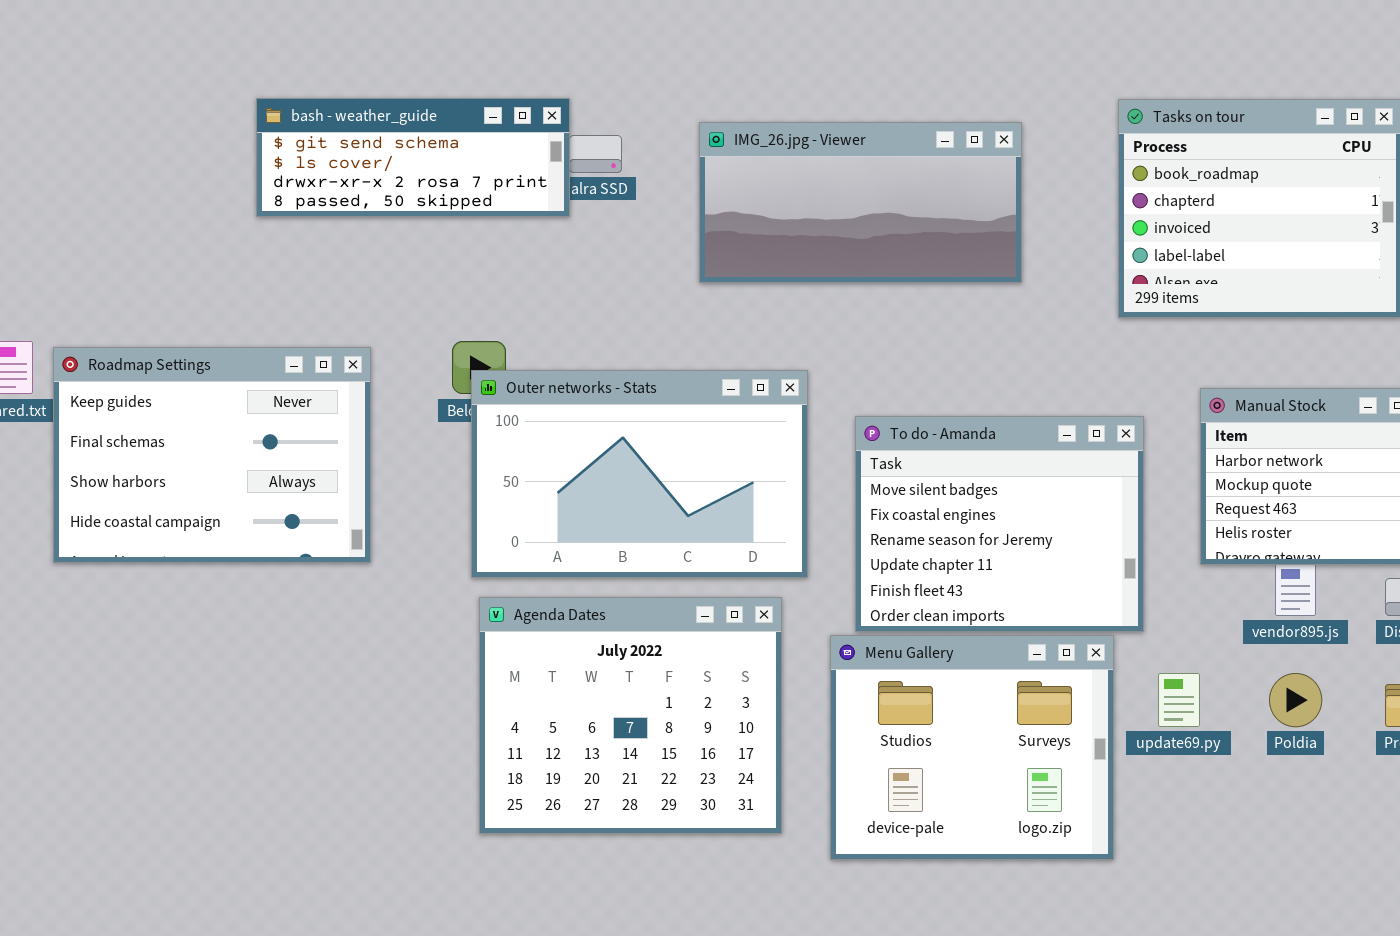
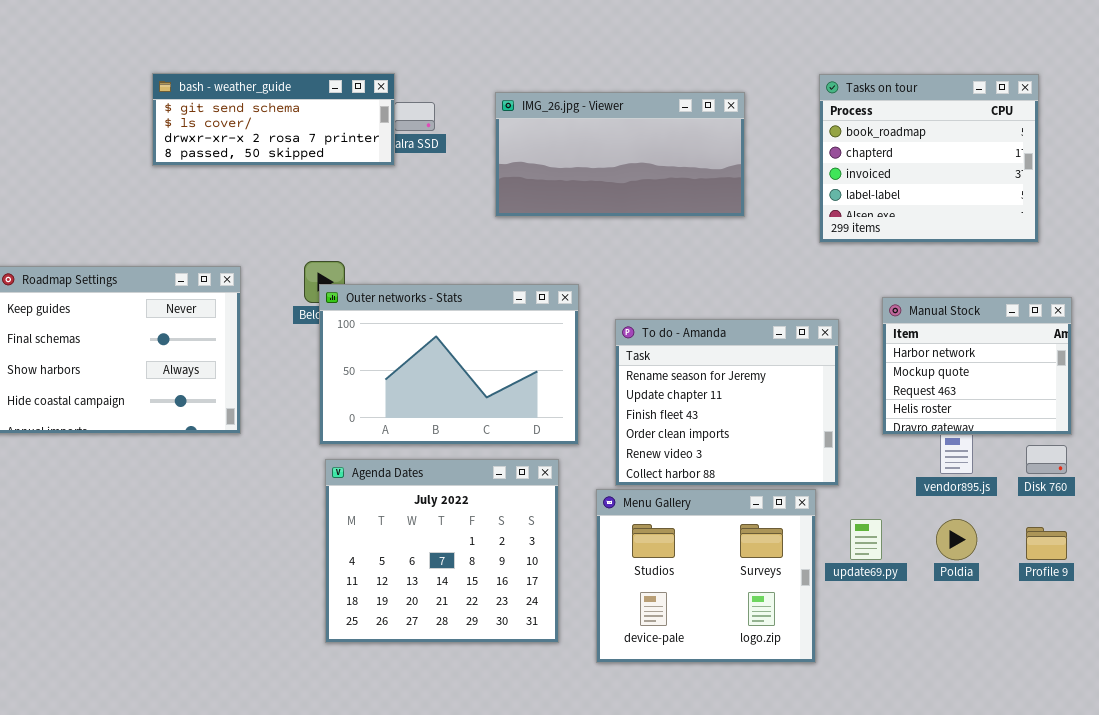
To do - Amanda: [855,416,1144,632] -> [615,319,839,486], scrolled down 2 rows

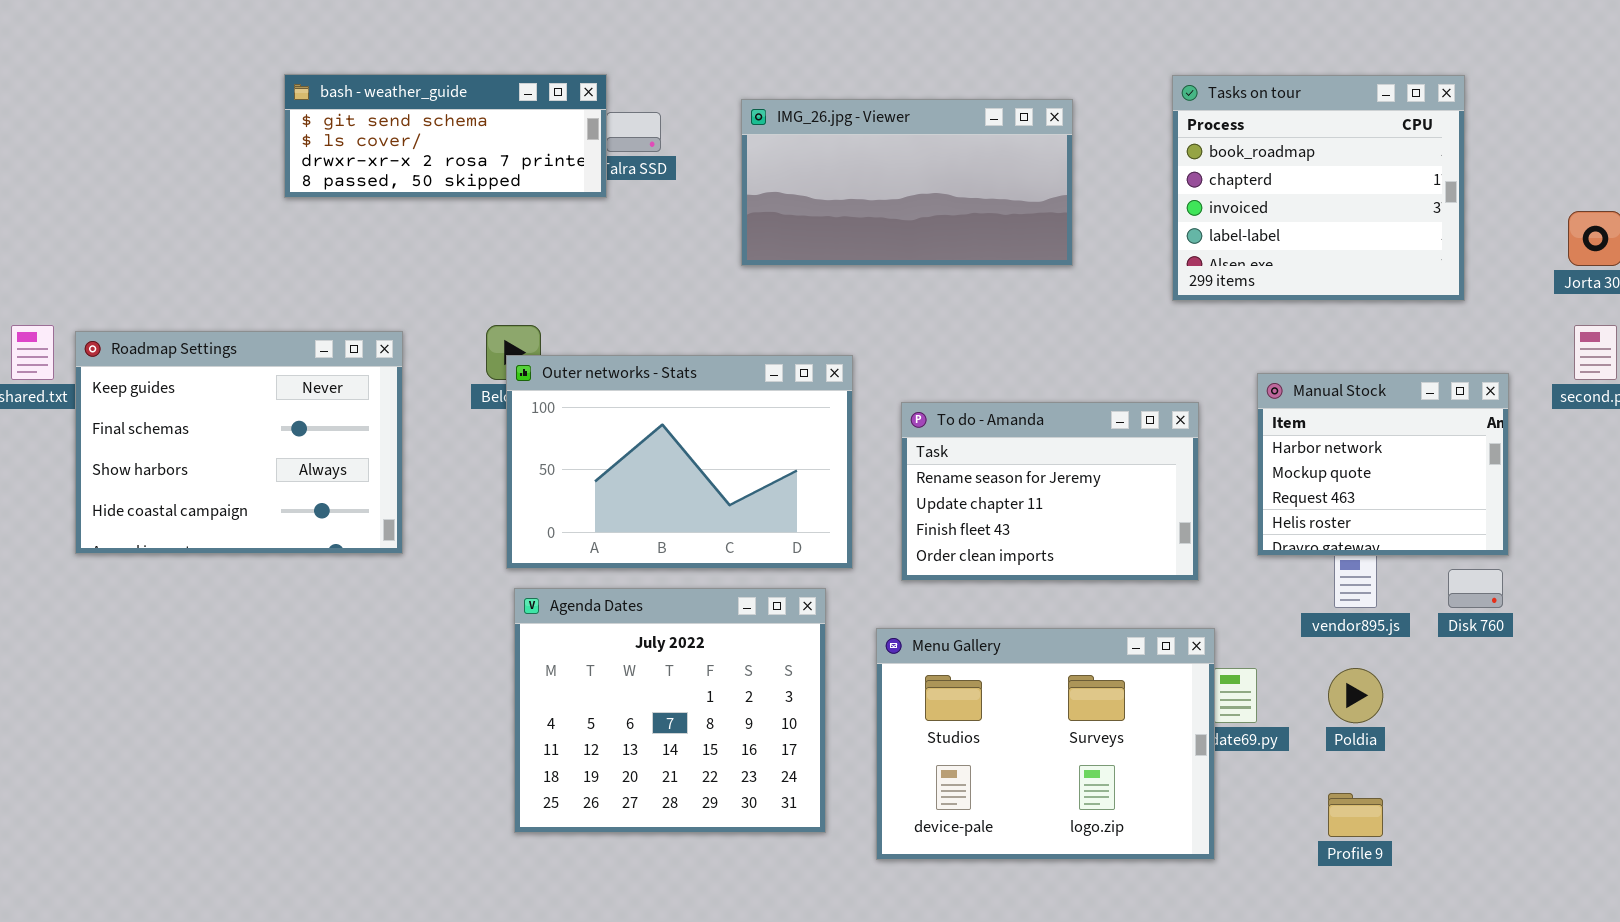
To do - Amanda: [615,319,839,486] -> [901,402,1199,581], resized
Menu Gallery: [596,489,816,663] -> [876,628,1215,860], resized
Profile 9: [1026,527,1067,560] -> [1328,793,1383,837], moved

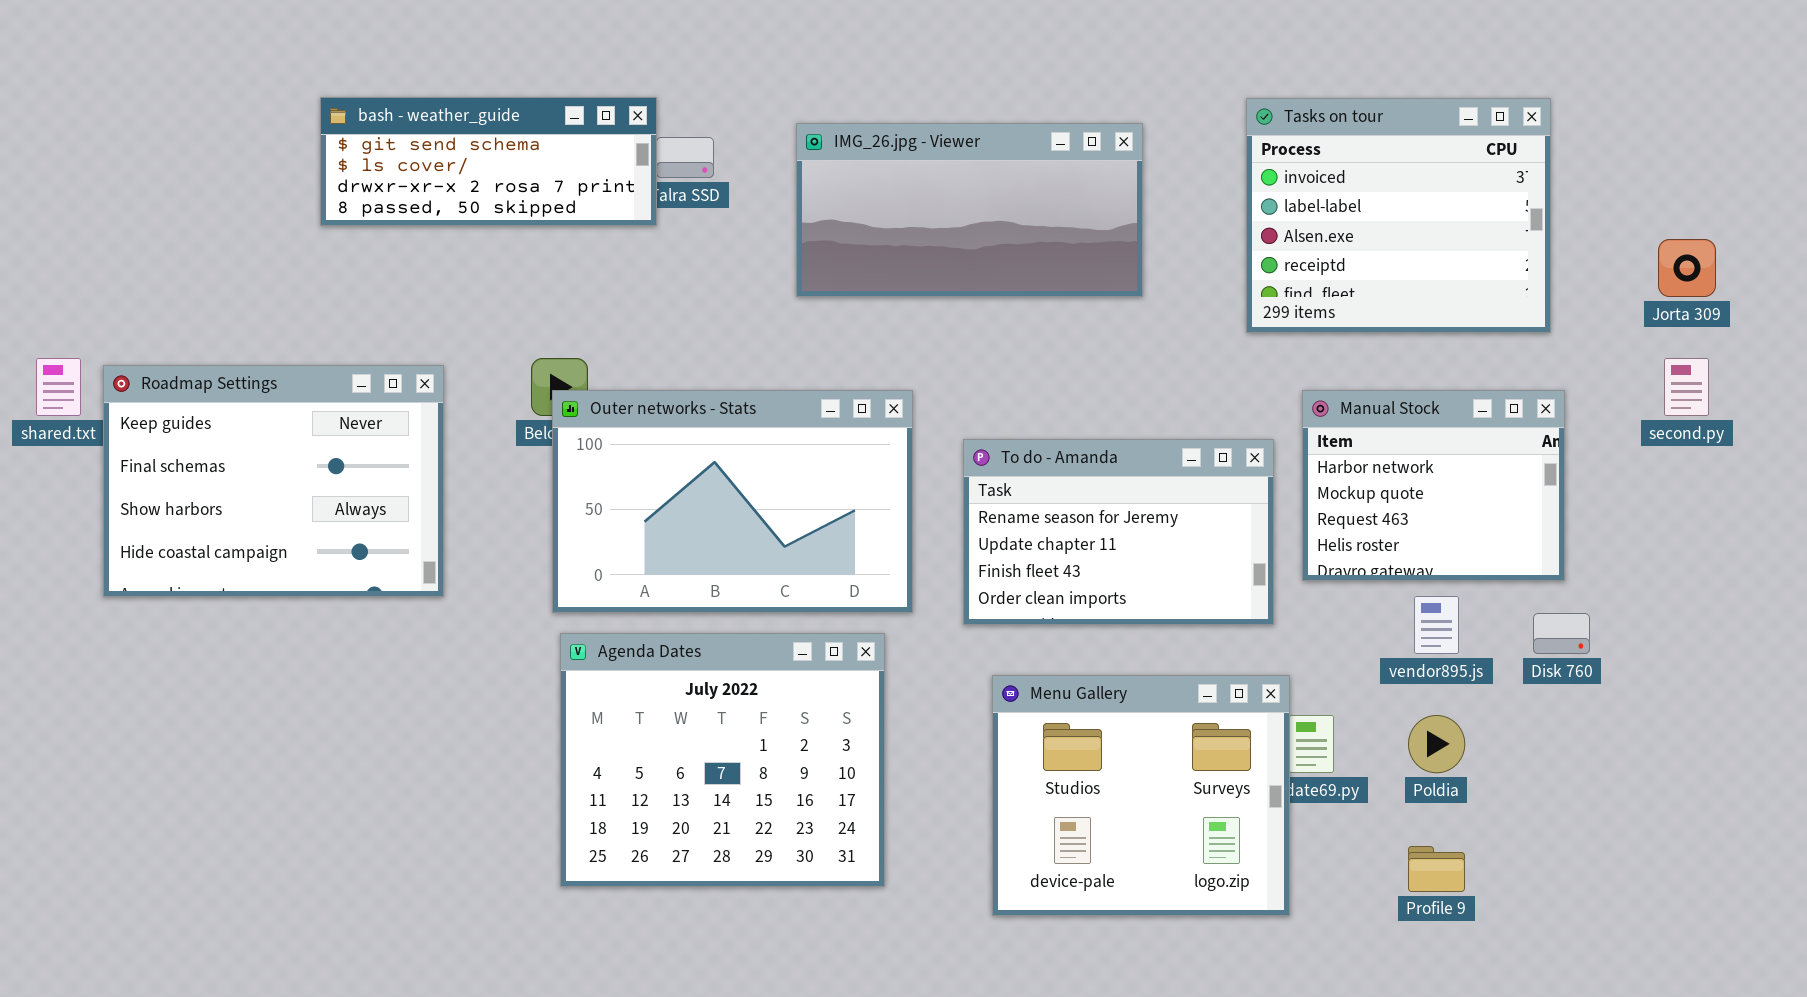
Tasks on tour: [1172,75,1465,301] -> [1246,98,1551,333], scrolled down 2 rows
Manual Stock: [1257,373,1509,556] -> [1302,390,1565,581], moved
Menu Gallery: [876,628,1215,860] -> [992,675,1290,916], resized

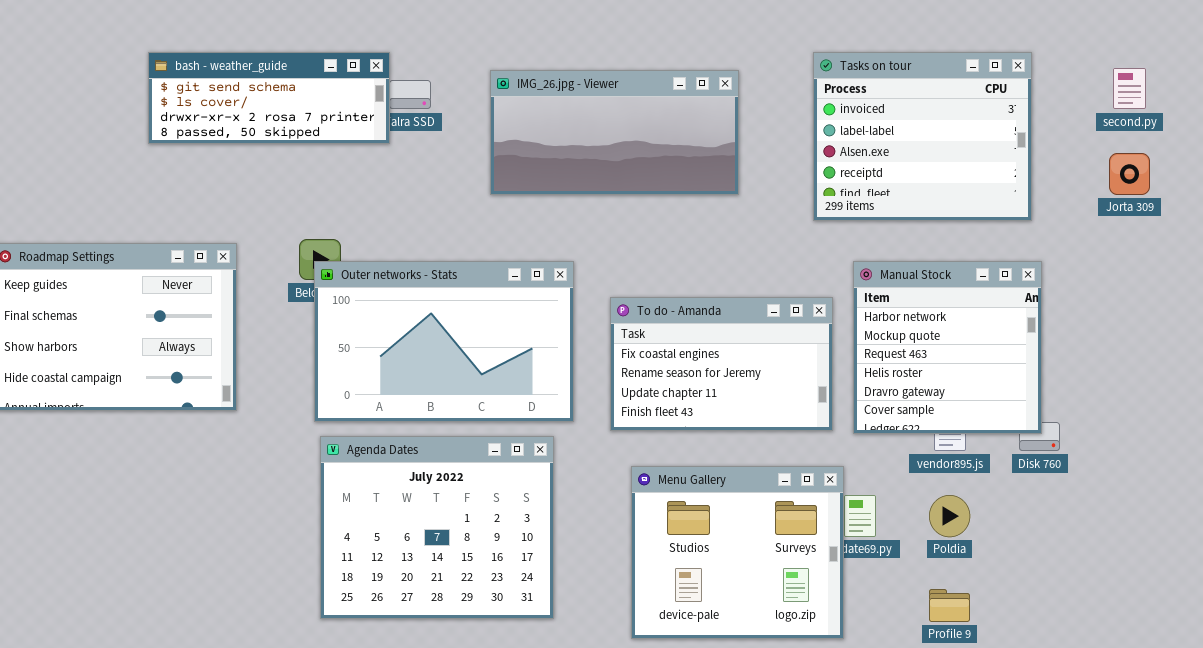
second.py: [1664,358,1709,416] -> [1113,68,1146,109], moved
Manual Stock: [1302,390,1565,581] -> [853,261,1042,434], resized
To do - Amanda: [963,439,1274,625] -> [610,297,833,431], scrolled up 1 row

